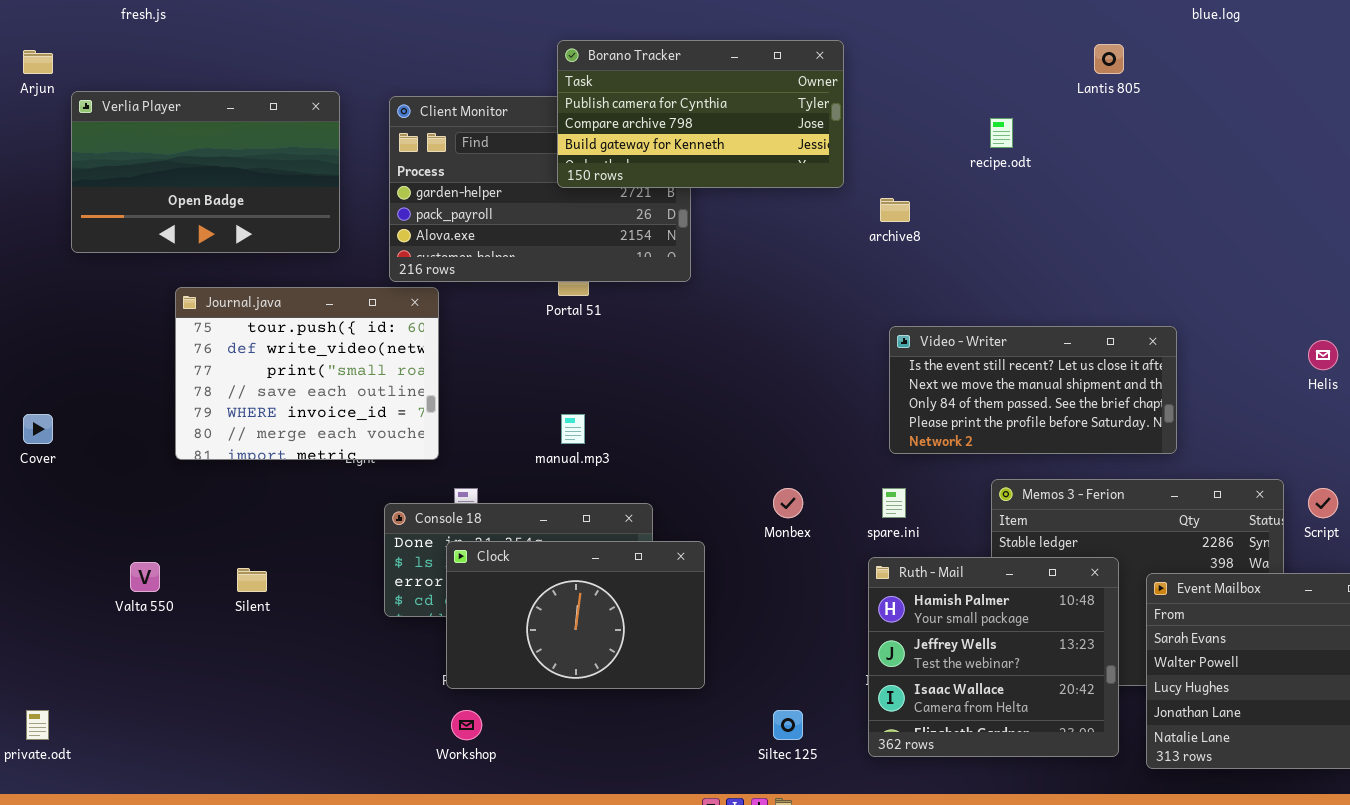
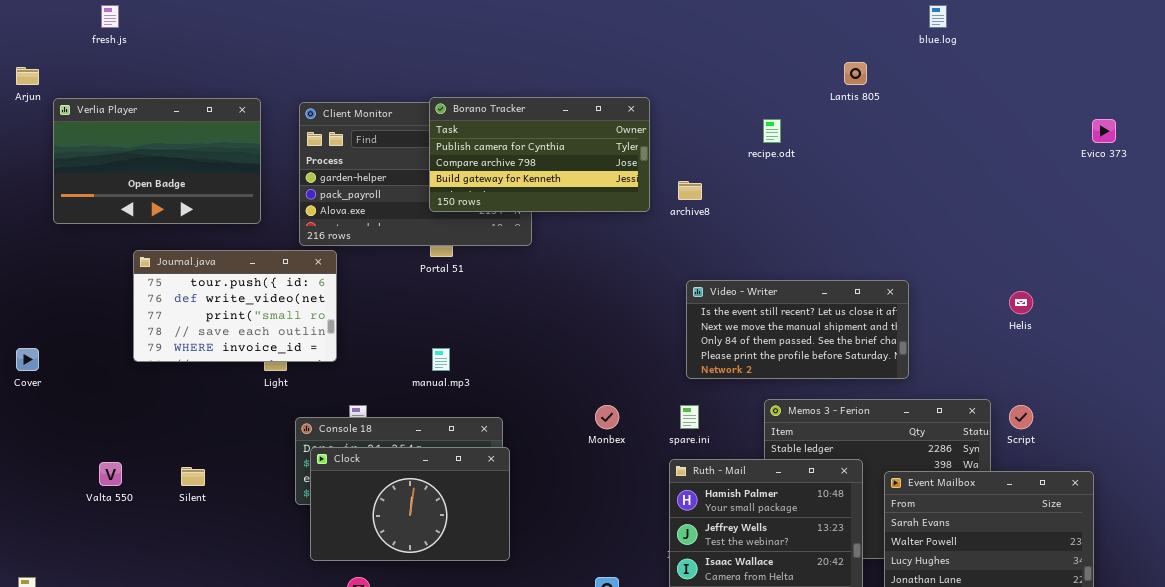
Borano Tracker: [557,40,844,188] -> [429,97,650,212], moved
Journal.java: [175,287,439,460] -> [133,250,337,362], resized
Clock: [446,541,705,689] -> [310,447,510,561], moved

